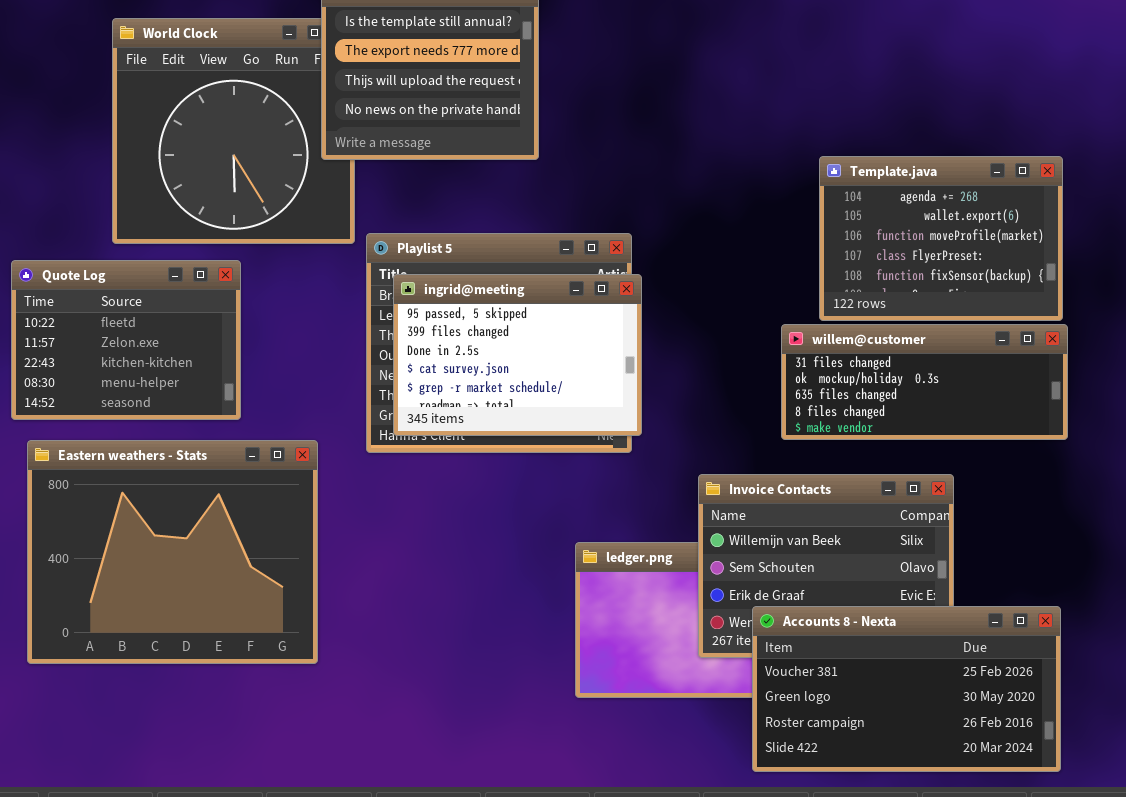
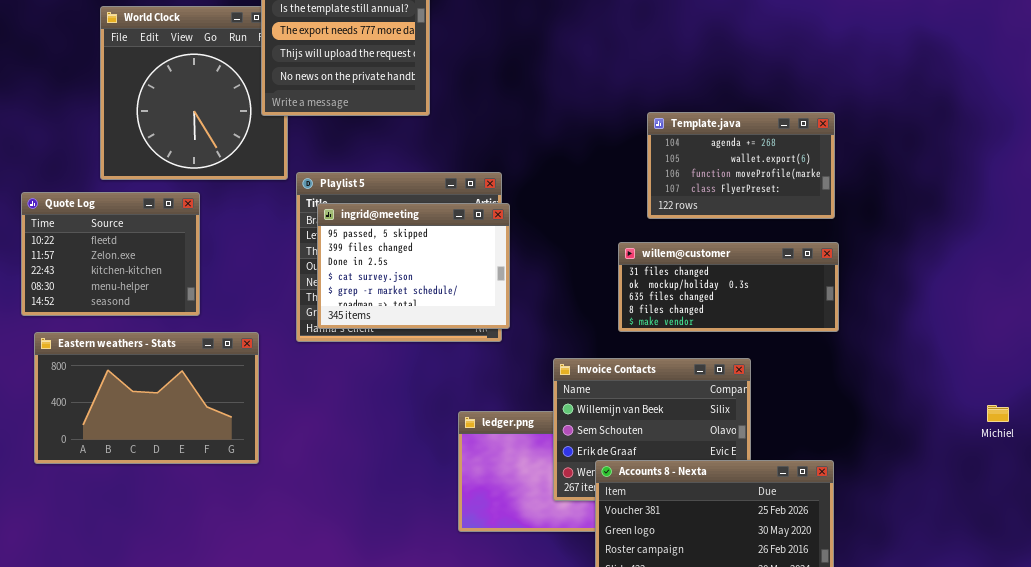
Template.java: [819,156,1063,321] -> [647,112,835,219], resized
Eastern weathers - Stats: [27,440,318,664] -> [34,332,259,464], resized

